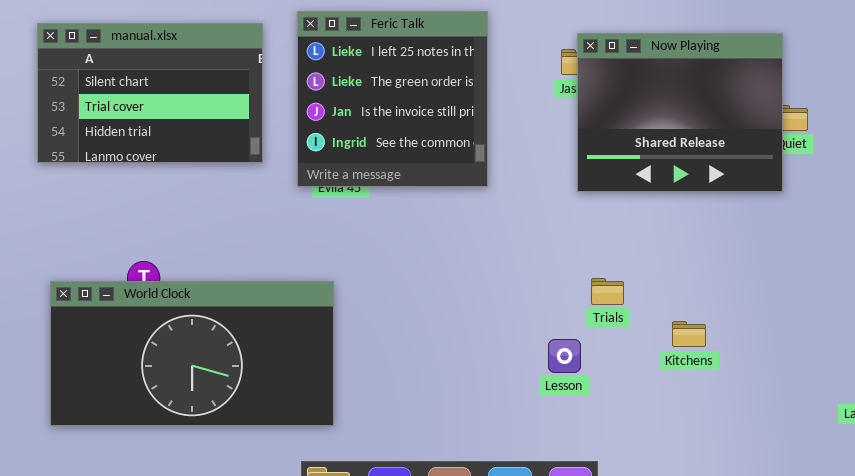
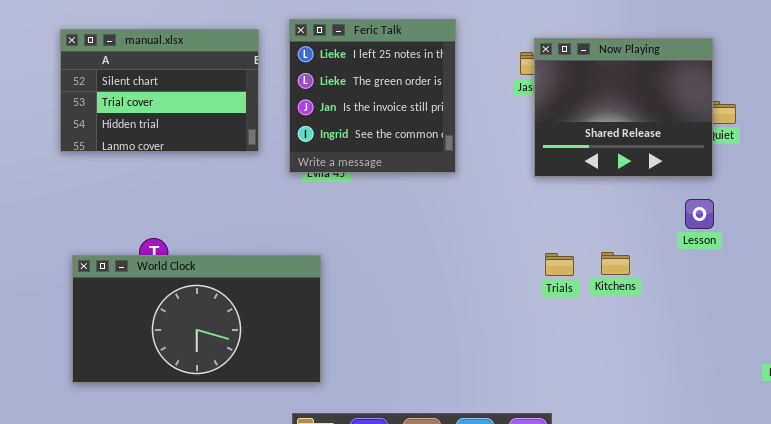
Kitchens: [672,321,706,347] -> [601,252,630,275], moved
Lesson: [548,339,581,373] -> [685,199,714,229], moved

